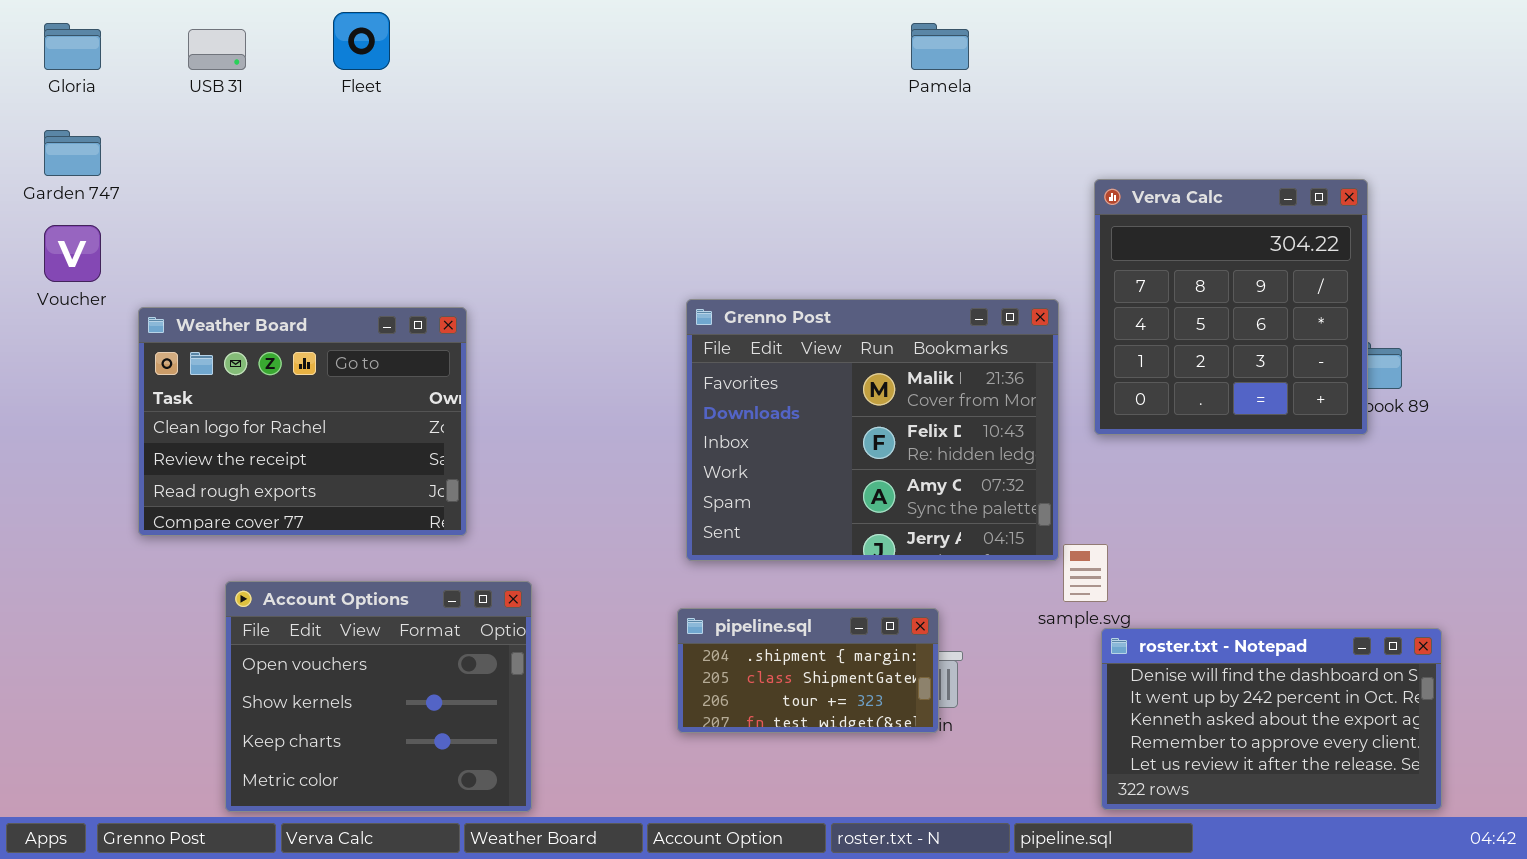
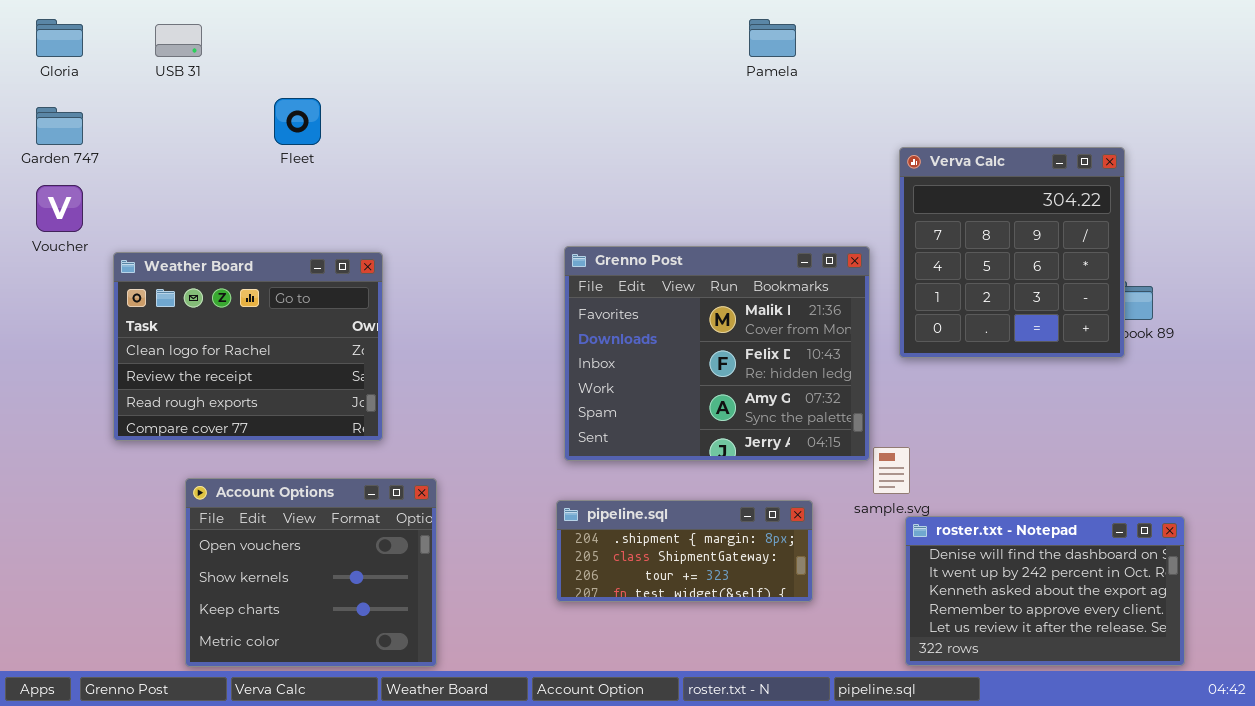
Fleet: [333,12,390,70] -> [274,98,321,145], moved
pipeline.sql: [677,608,939,733] -> [556,500,813,602], resized

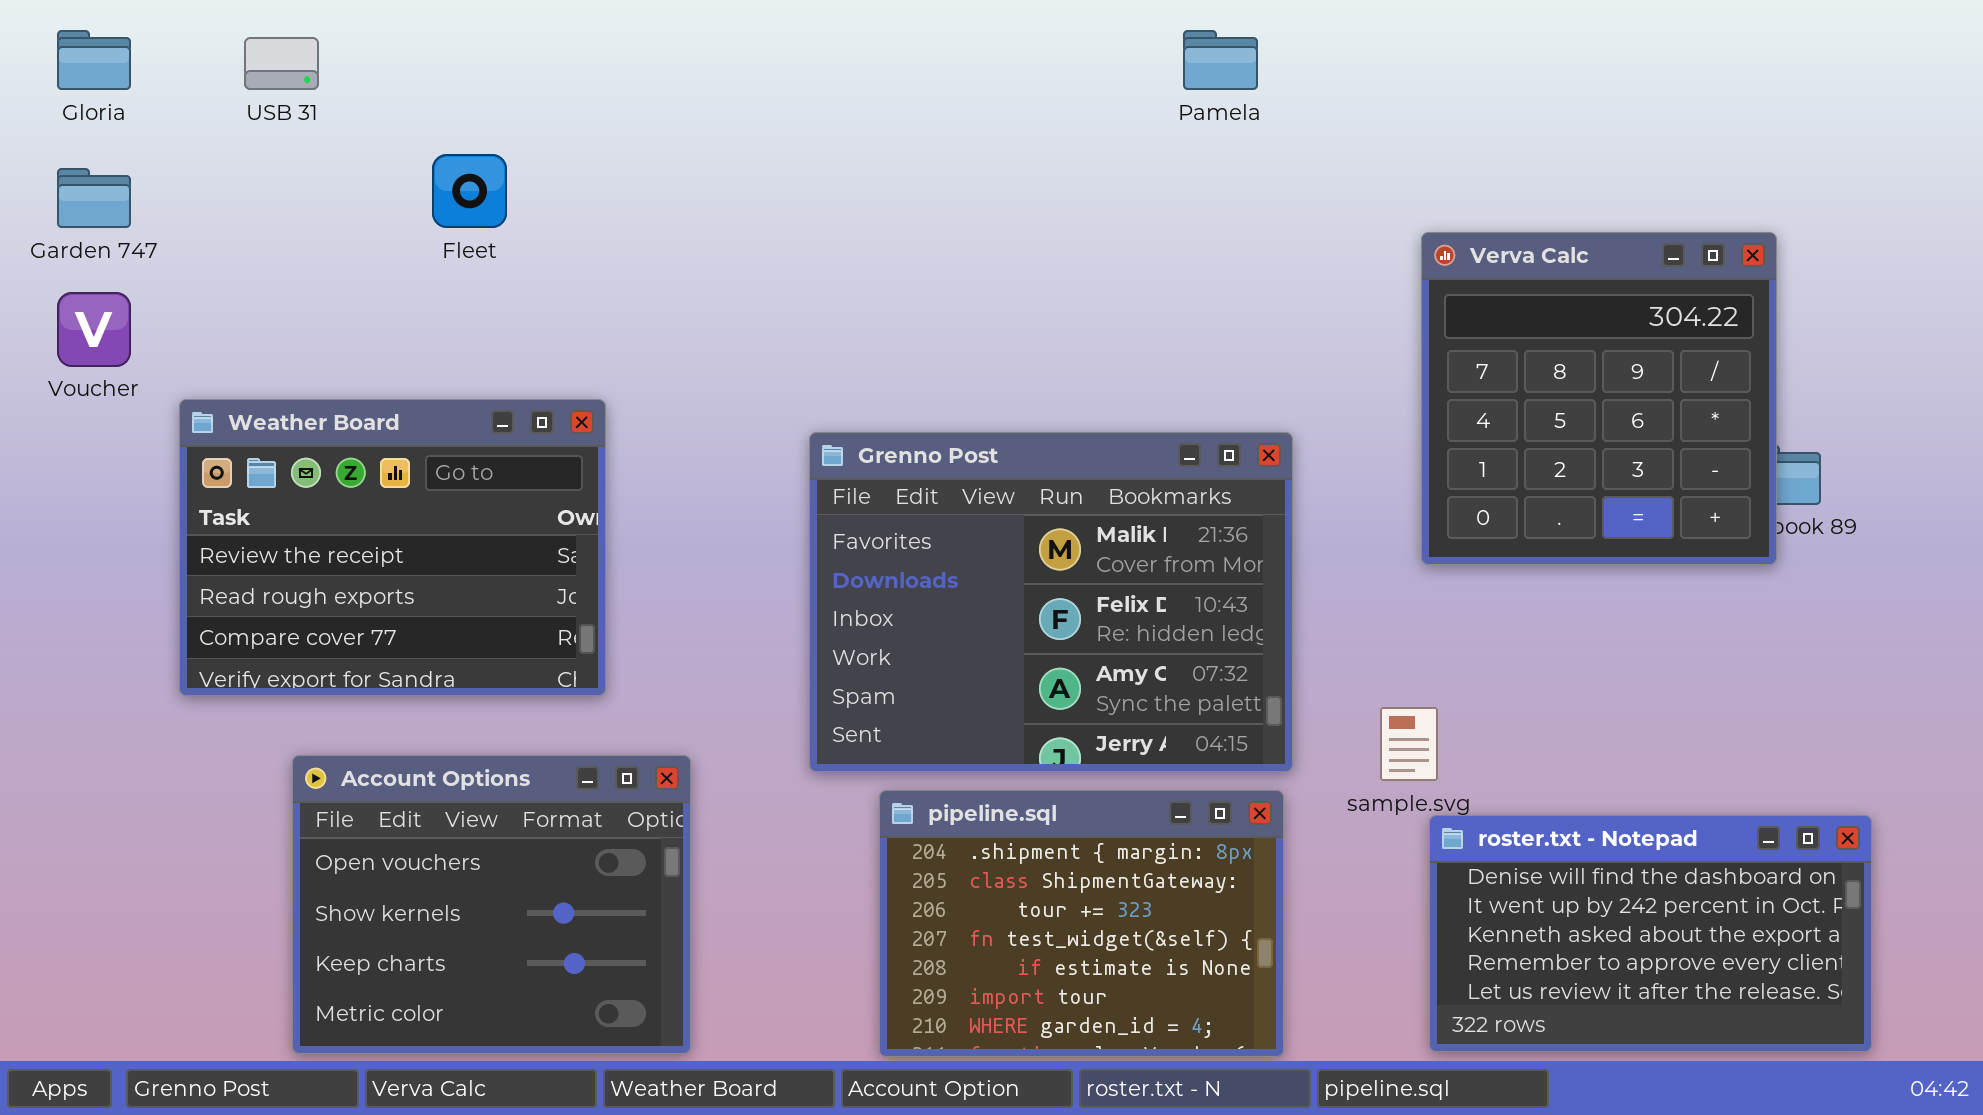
Grenno Post: [564,246,870,461] -> [809,432,1293,772], moved
Weather Board: [113,252,383,441] -> [179,399,606,696], scrolled down 1 row
pipeline.sql: [556,500,813,602] -> [879,790,1284,1057], resized

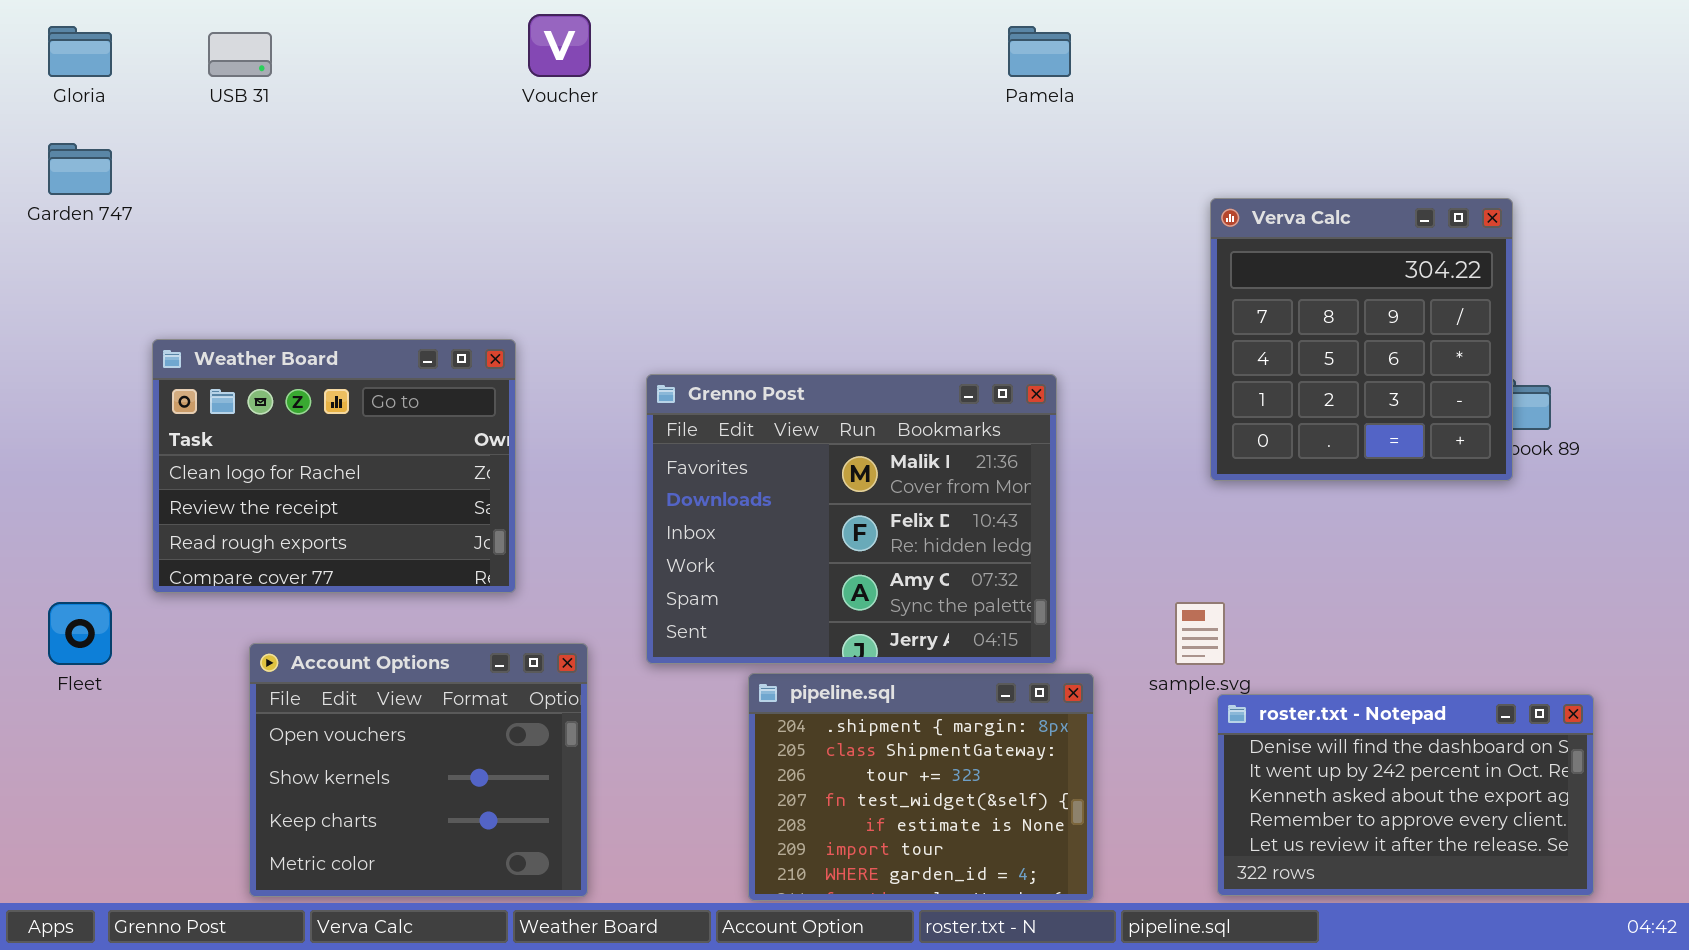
Fleet: [432,154,507,228] -> [48,602,112,665], moved
Voucher: [57,292,131,367] -> [528,14,591,77], moved
Weather Board: [179,399,606,696] -> [152,339,516,593], scrolled up 1 row
Grenno Post: [809,432,1293,772] -> [646,374,1057,664], moved

